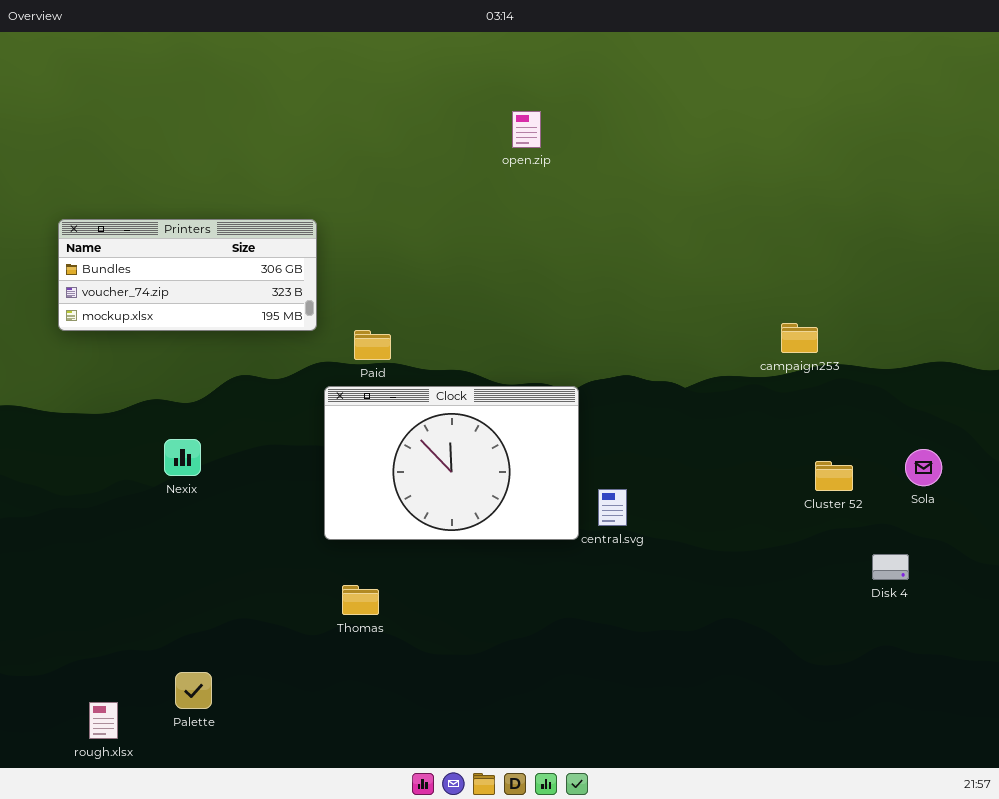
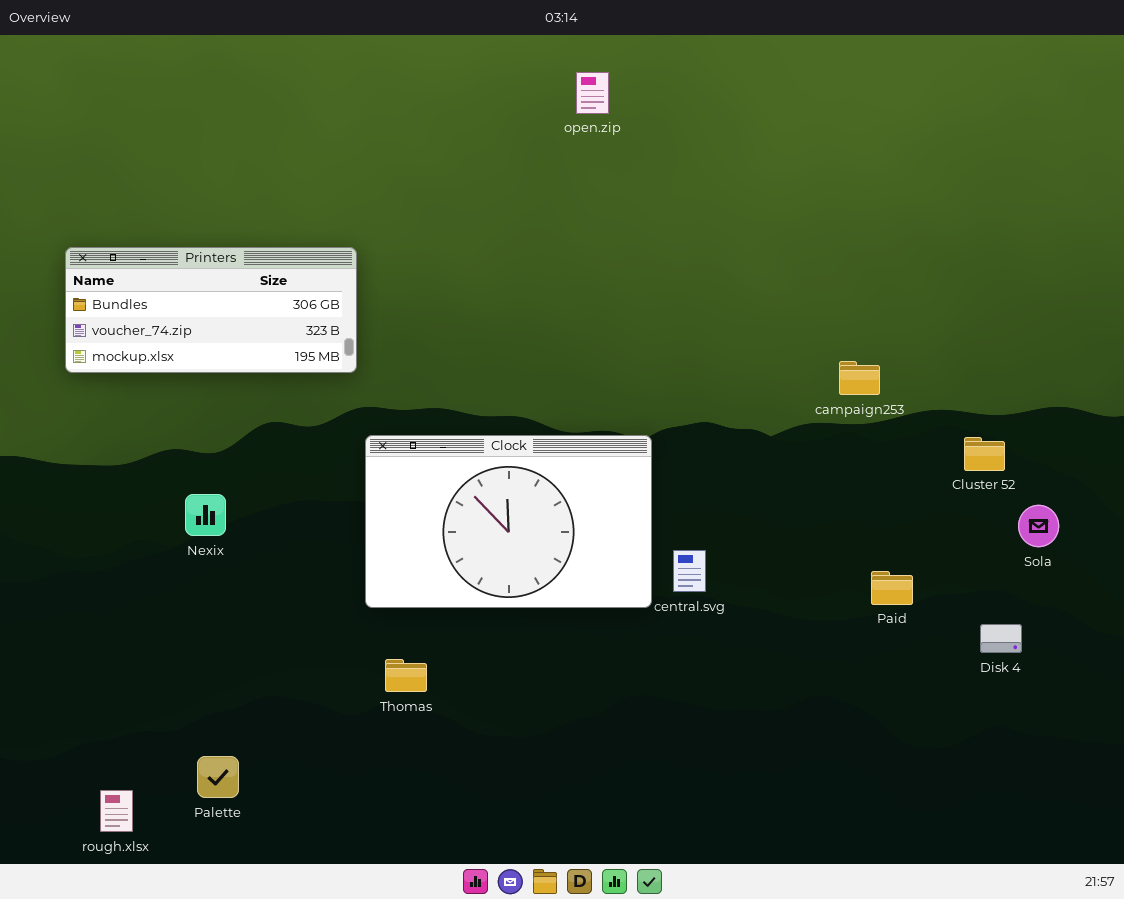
open.zip: [512,111,541,148] -> [576,72,609,114], moved
campaign253: [781,323,818,353] -> [839,361,880,395], moved
Paid: [354,330,391,360] -> [871,571,913,605], moved
Cluster 52: [815,461,853,491] -> [964,437,1005,471], moved

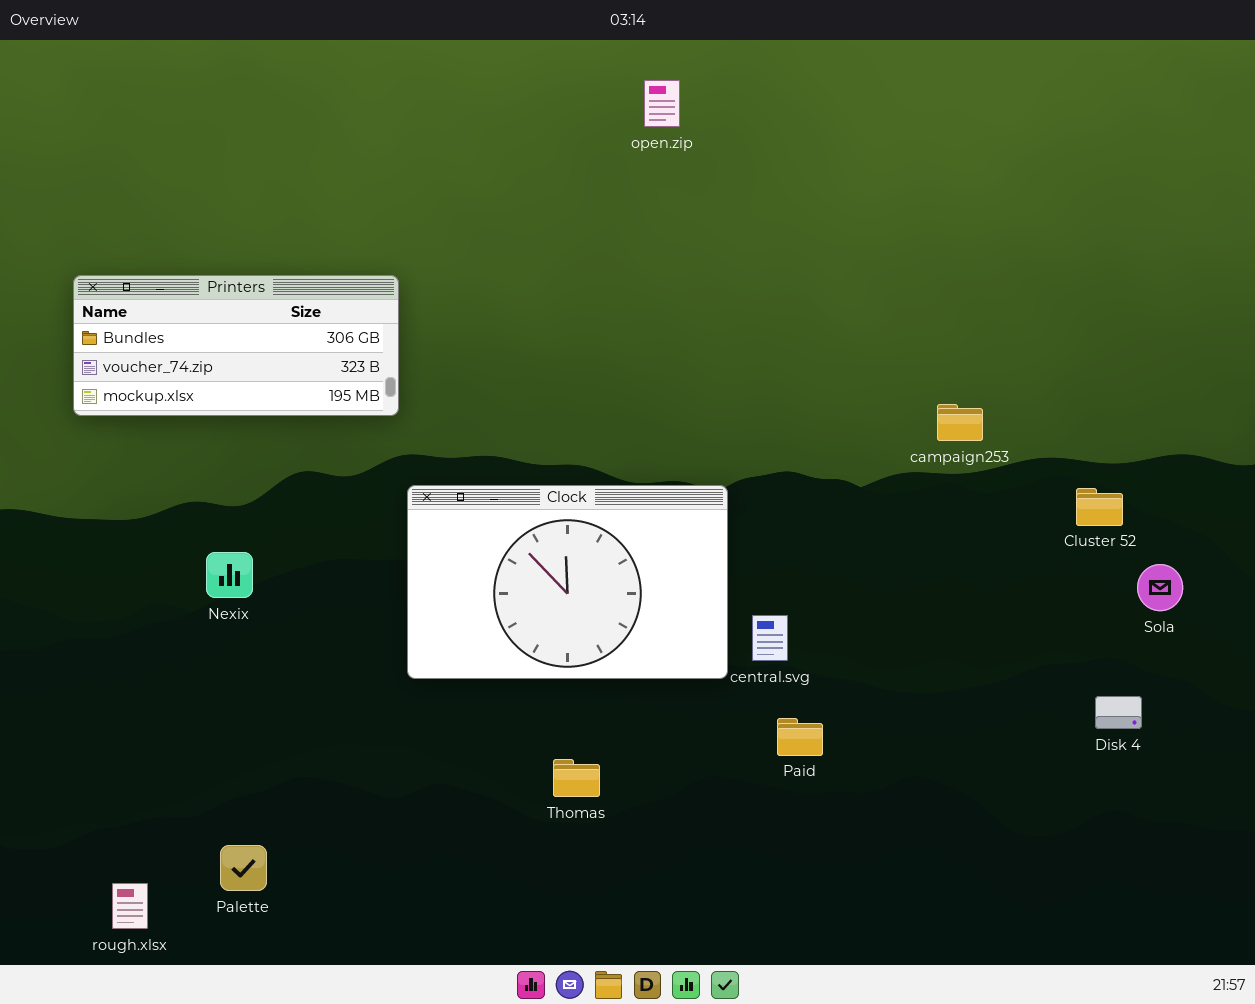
Paid: [871,571,913,605] -> [777,718,823,756], moved
Thomas: [385,659,427,692] -> [553,759,600,797], moved

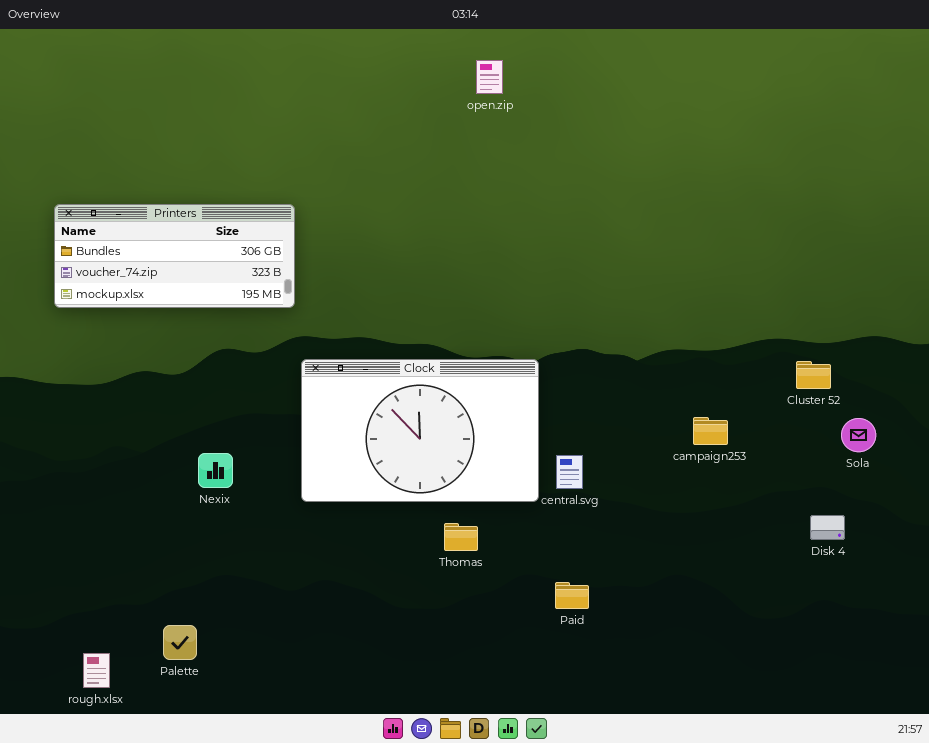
campaign253: [937,404,983,441] -> [693,417,728,445], moved
Nexix: [206,552,253,598] -> [198,453,233,488], moved
Paid: [777,718,823,756] -> [555,582,589,609], moved
Thomas: [553,759,600,797] -> [444,523,478,551], moved

